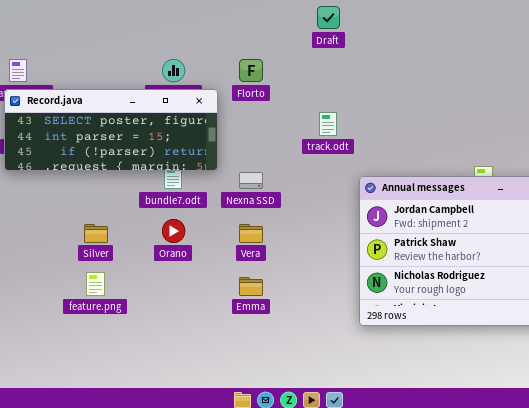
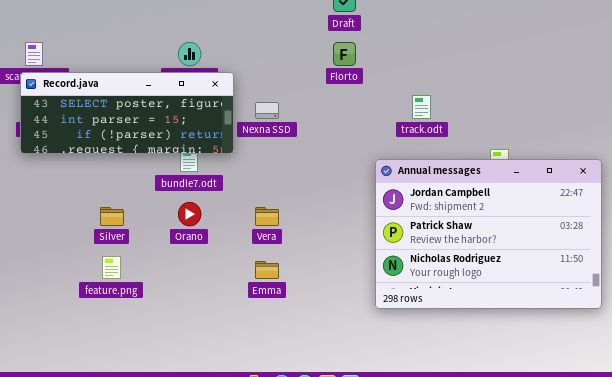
Florto: [239,59,263,82] -> [333,42,356,66], moved
track.odt: [319,112,337,136] -> [412,95,431,119], moved
Nexna SSD: [239,172,263,189] -> [255,102,279,119], moved

